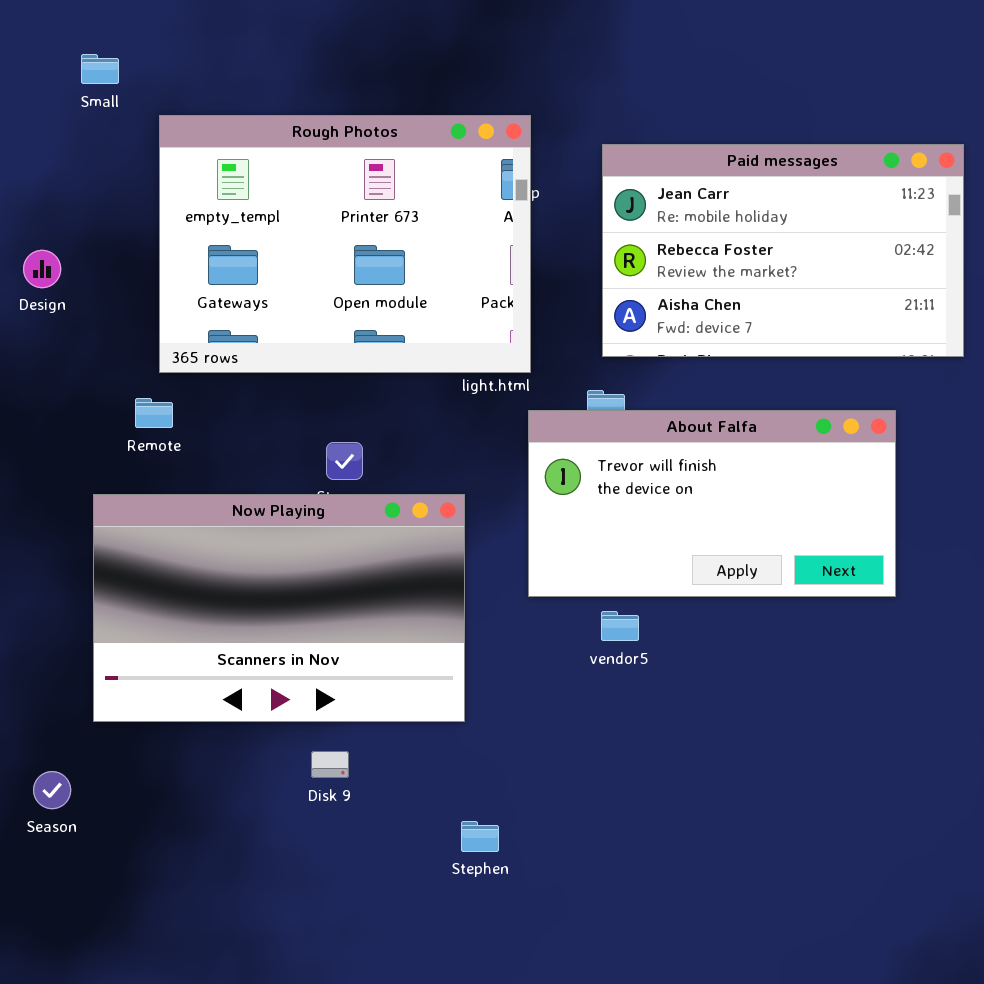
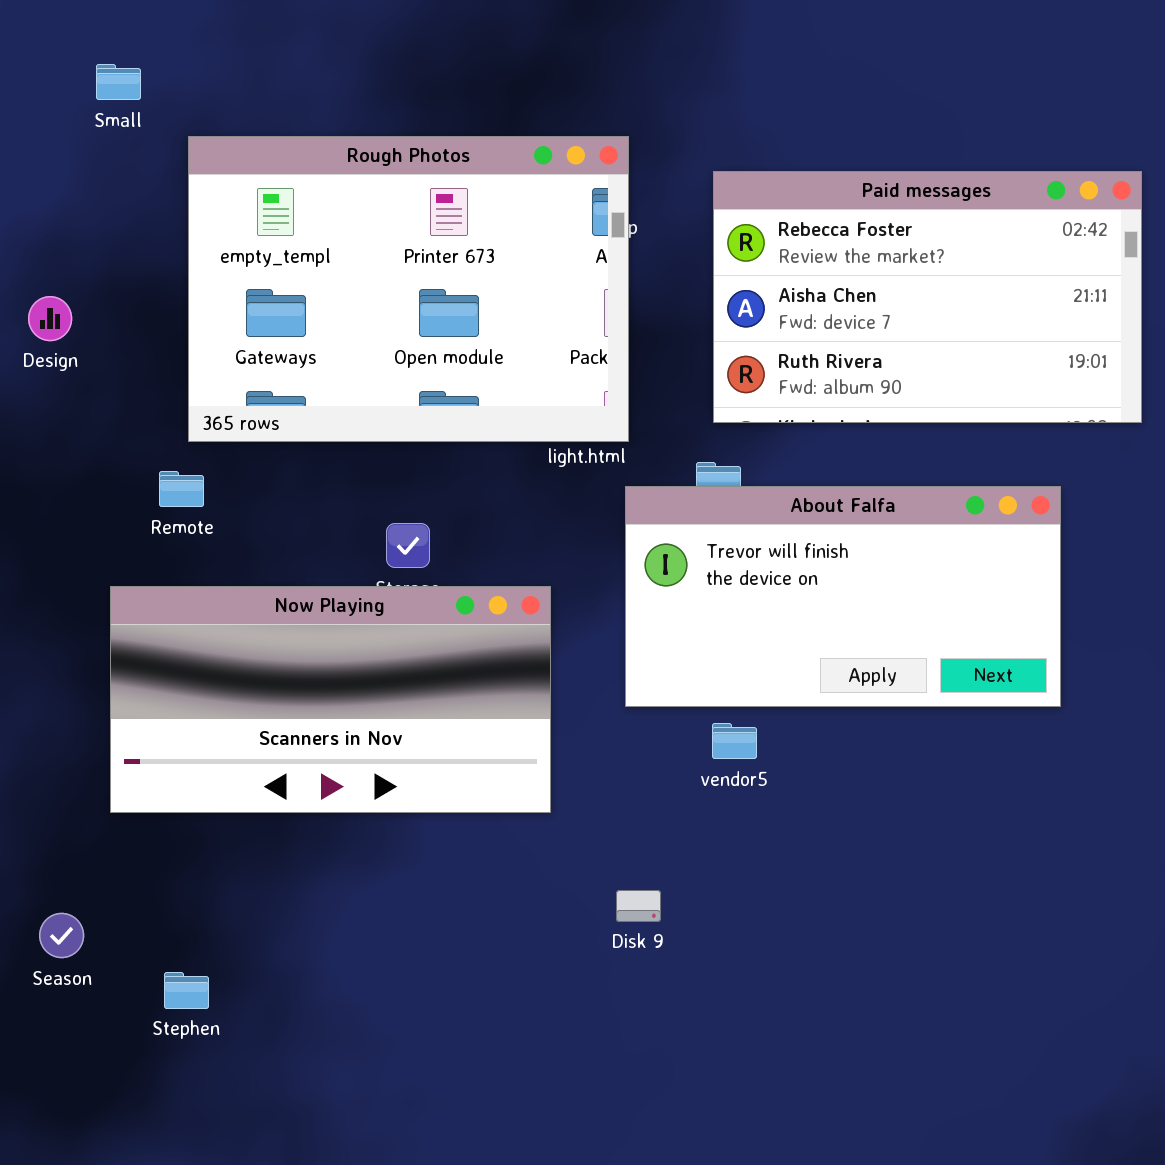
Paid messages: [602,144,964,357] -> [713,171,1142,423], scrolled down 1 row
Now Playing: [93,494,465,722] -> [110,586,551,813], resized
Disk 9: [311,751,349,778] -> [616,890,661,922], moved
Stephen: [461,821,499,852] -> [164,972,209,1009], moved

